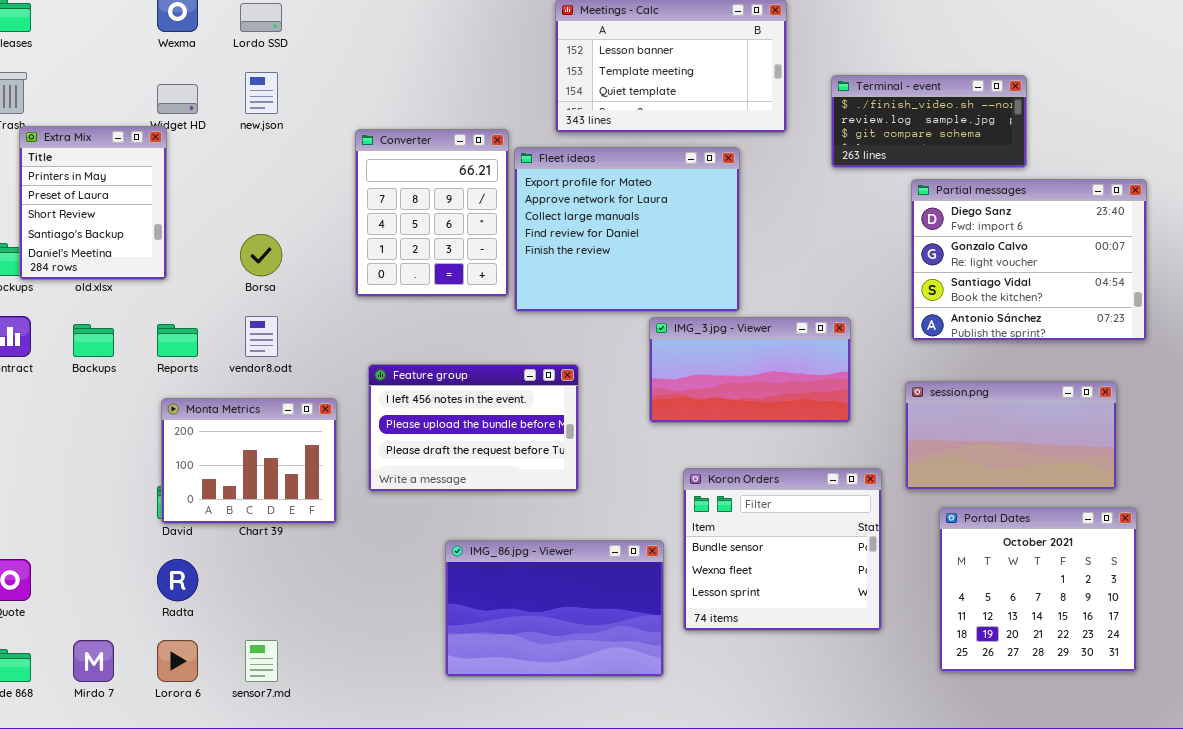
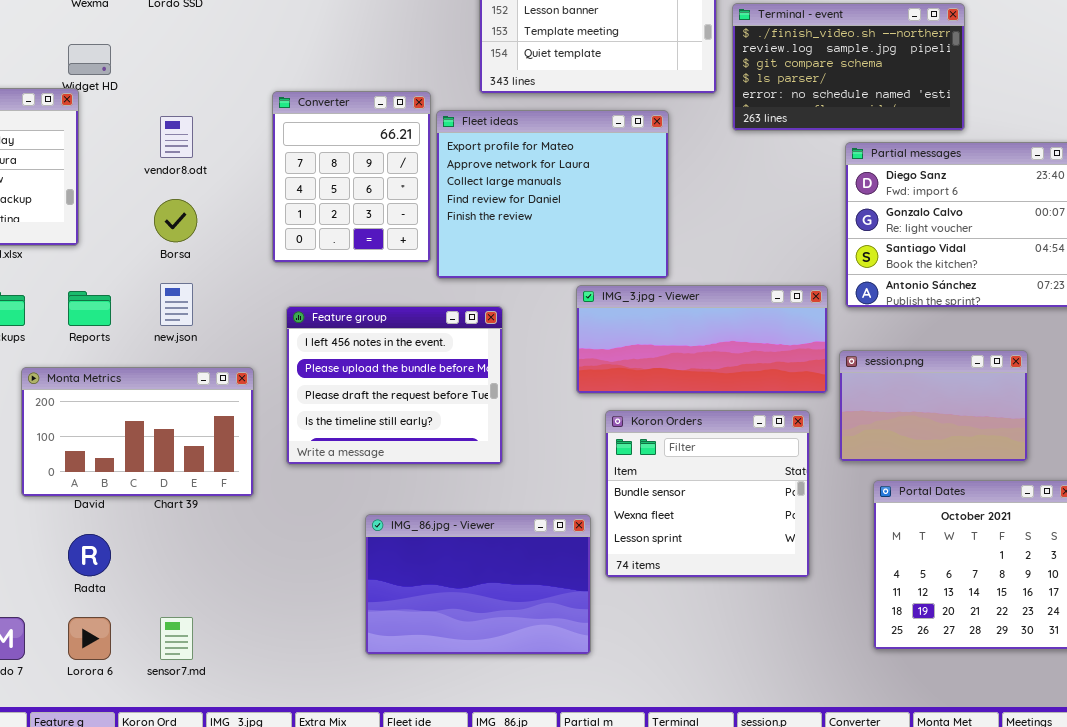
new.json: [245,72,278,114] -> [160,283,193,326], moved
Terminal - event: [831,75,1027,168] -> [732,3,965,131], resized
vendor8.odt: [245,316,278,357] -> [160,116,193,158], moved
IMG_3.jpg - Viewer: [649,317,851,423] -> [576,285,828,394], resized
Feature group: [368,364,579,492] -> [286,306,503,465], resized
session.png: [905,381,1117,490] -> [839,350,1028,462], resized
Monta Metrics: [161,398,337,524] -> [21,367,254,497], resized
Koron Orders: [683,468,882,631] -> [605,410,810,578], moved

